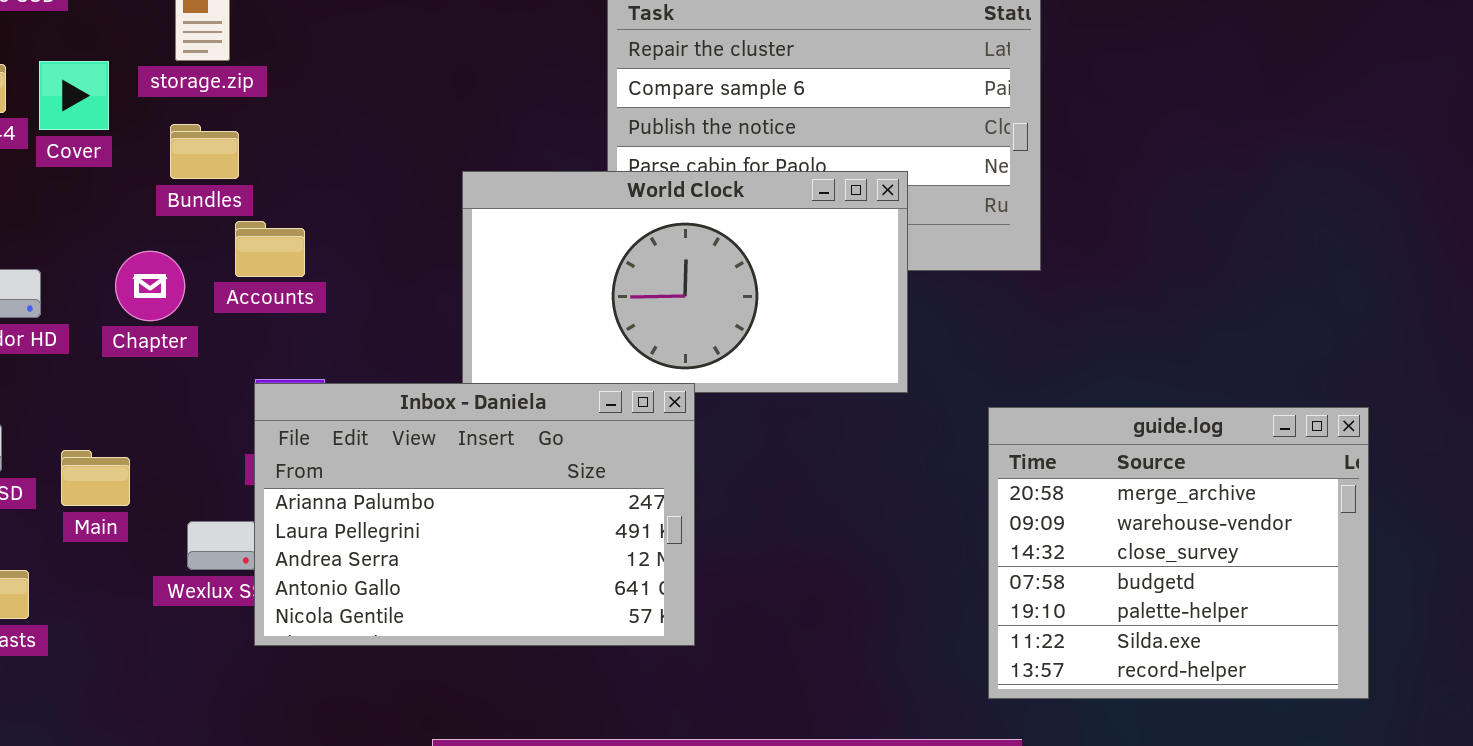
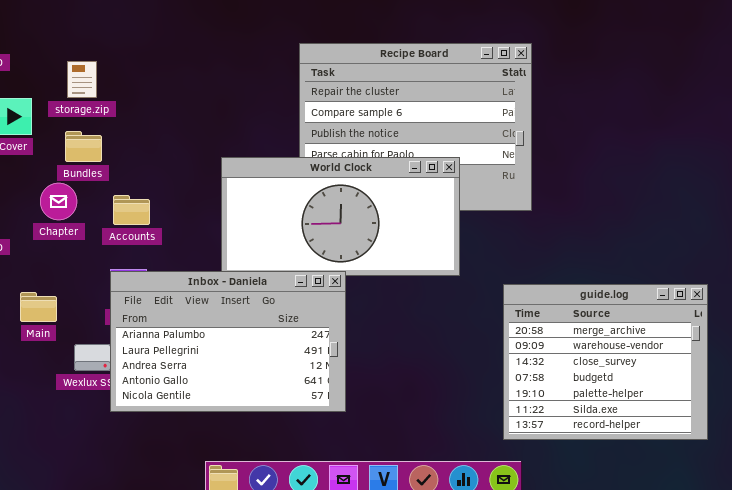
Accounts: [235,221,305,277] -> [113,195,150,225], moved
Chapter: [115,251,185,321] -> [40,183,77,220], moved
Main: [61,450,130,506] -> [20,292,57,322], moved

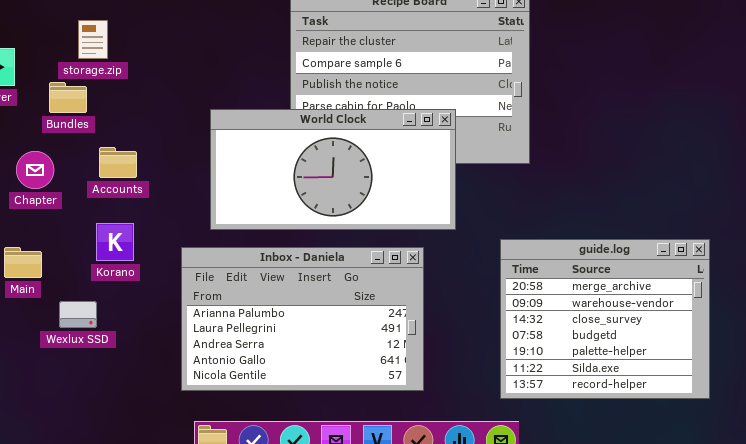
storage.zip: [67,61,97,98] -> [78,20,108,59], moved
Chapter: [40,183,77,220] -> [16,151,54,189], moved
Inbox - Daniela: [110,271,346,412] -> [181,247,424,391], moved

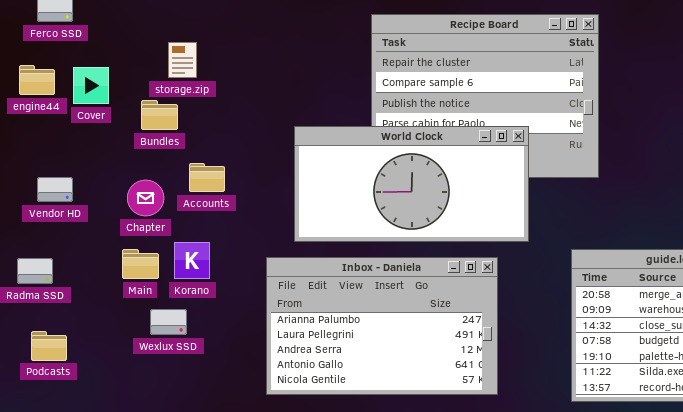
Chapter: [16,151,54,189] -> [127,180,164,216], moved
Korano: [96,223,134,261] -> [174,242,210,279], moved
Main: [4,247,42,278] -> [122,249,159,279], moved

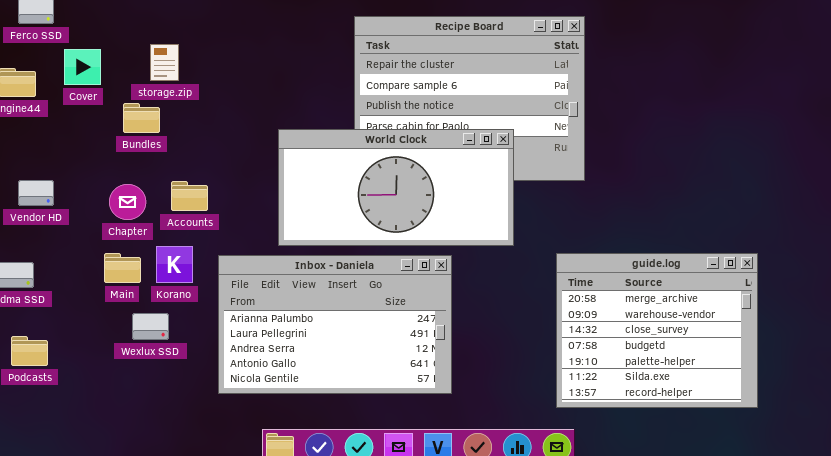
Cover: [73,67,109,104] -> [64,49,101,85], moved
Accounts: [189,163,225,192] -> [171,181,208,211], moved
Inbox - Daniela: [266,257,498,395] -> [218,255,452,394], moved

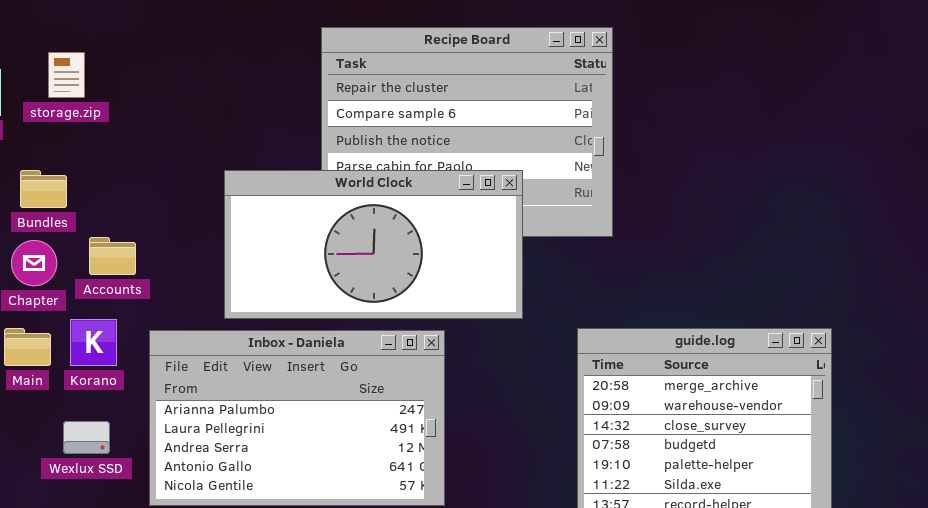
storage.zip: [150,44,179,81] -> [48,52,85,98], moved
Bundles: [123,103,160,133] -> [20,170,67,208], moved
Wexlux SSD: [132,313,169,340] -> [63,421,110,454], moved

